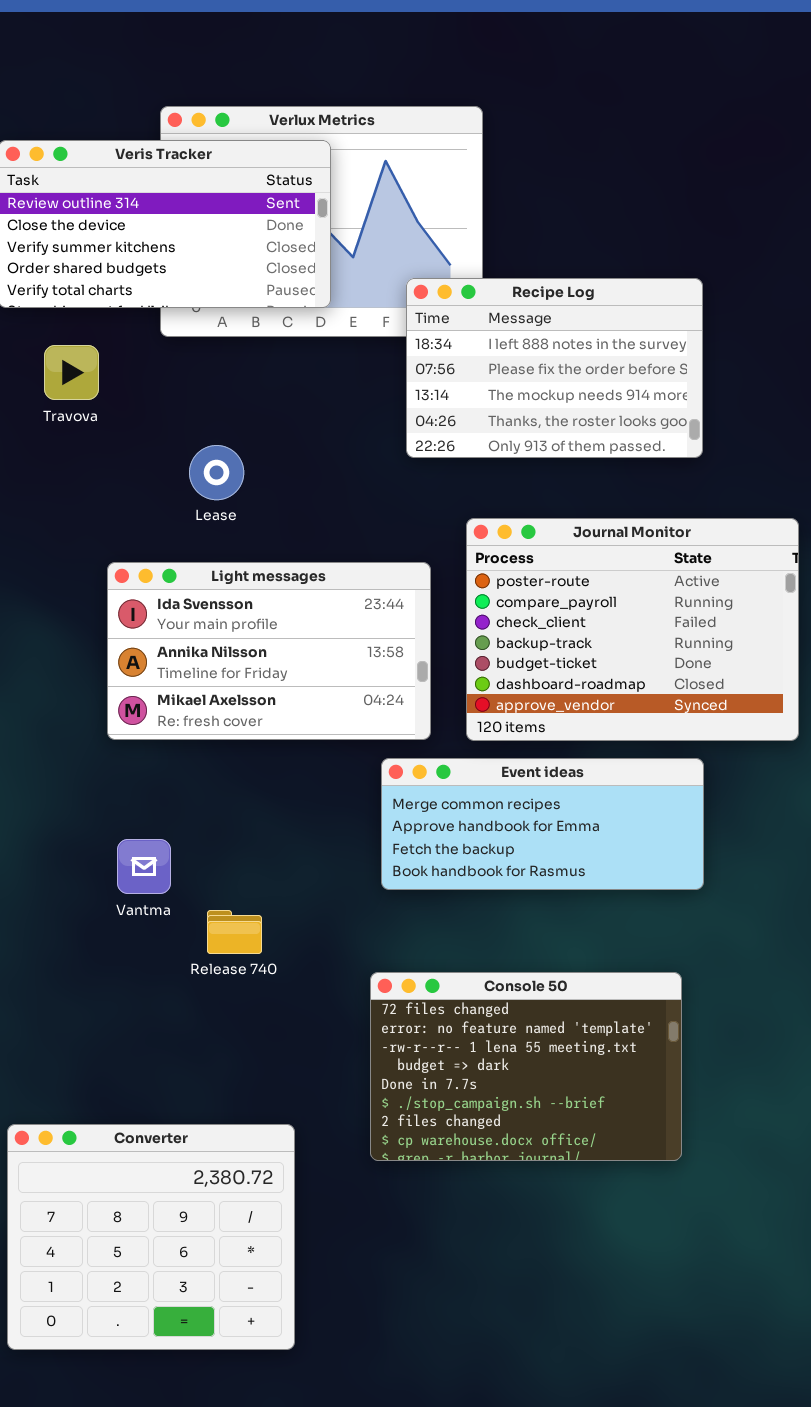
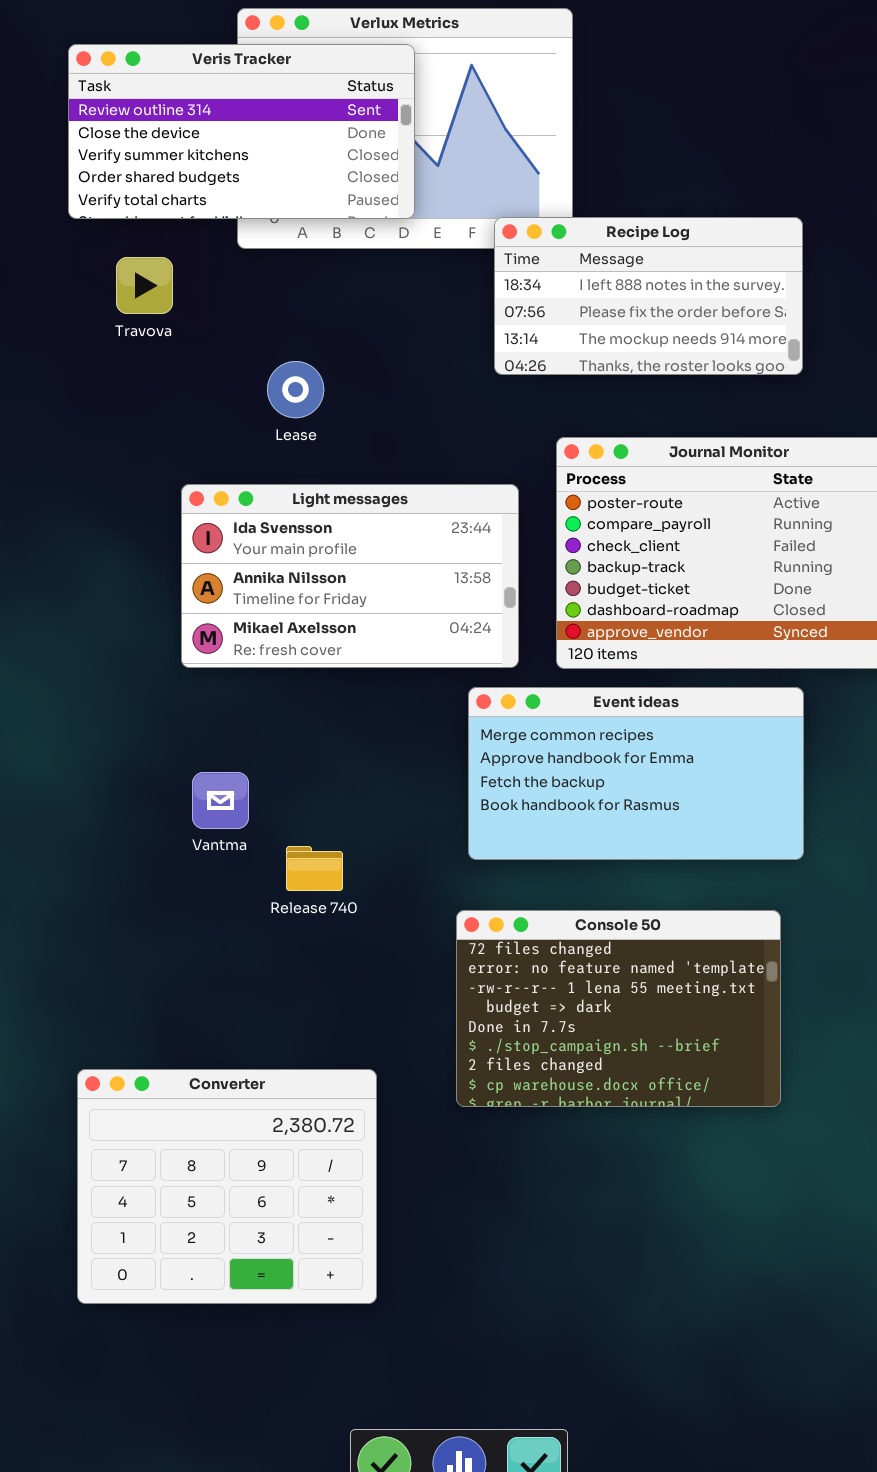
Recipe Log: [406,278,703,458] -> [494,217,803,375], resized
Event ideas: [381,758,704,890] -> [468,687,804,860], resized

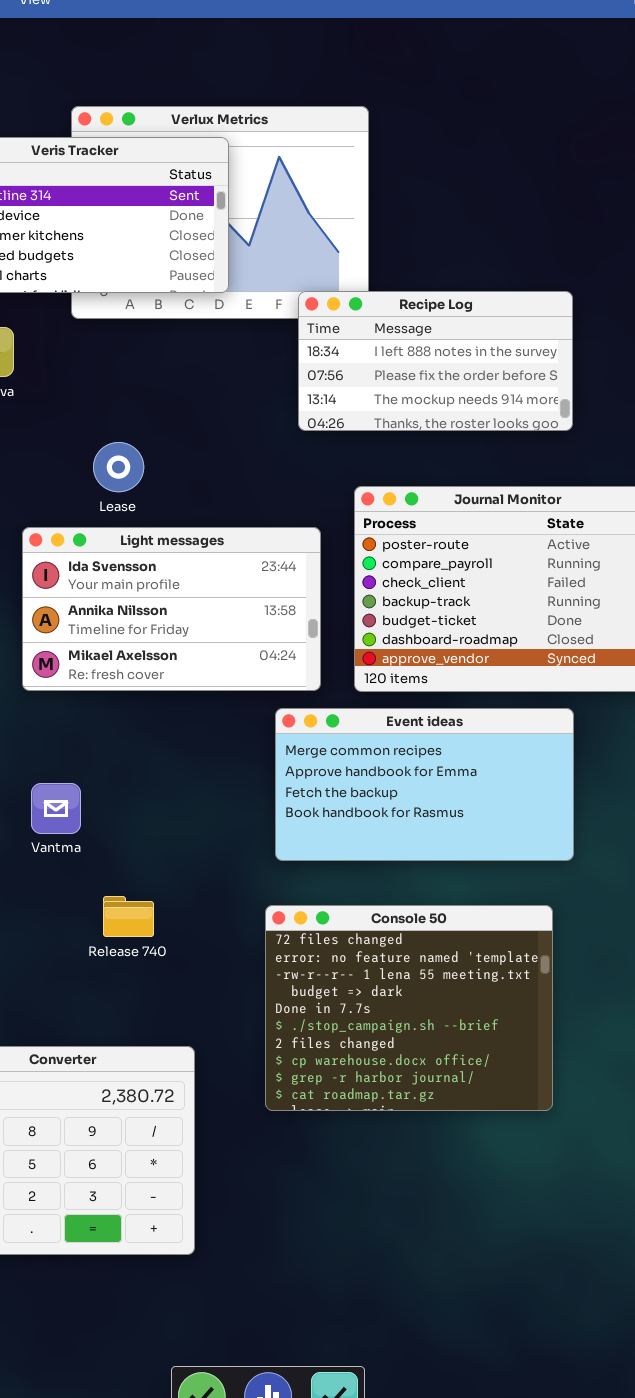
Lease: [267,361,324,418] -> [93,442,144,492], moved
Release 740: [286,846,343,891] -> [103,896,154,937], moved
Console 50: [456,910,781,1107] -> [265,905,553,1111], resized

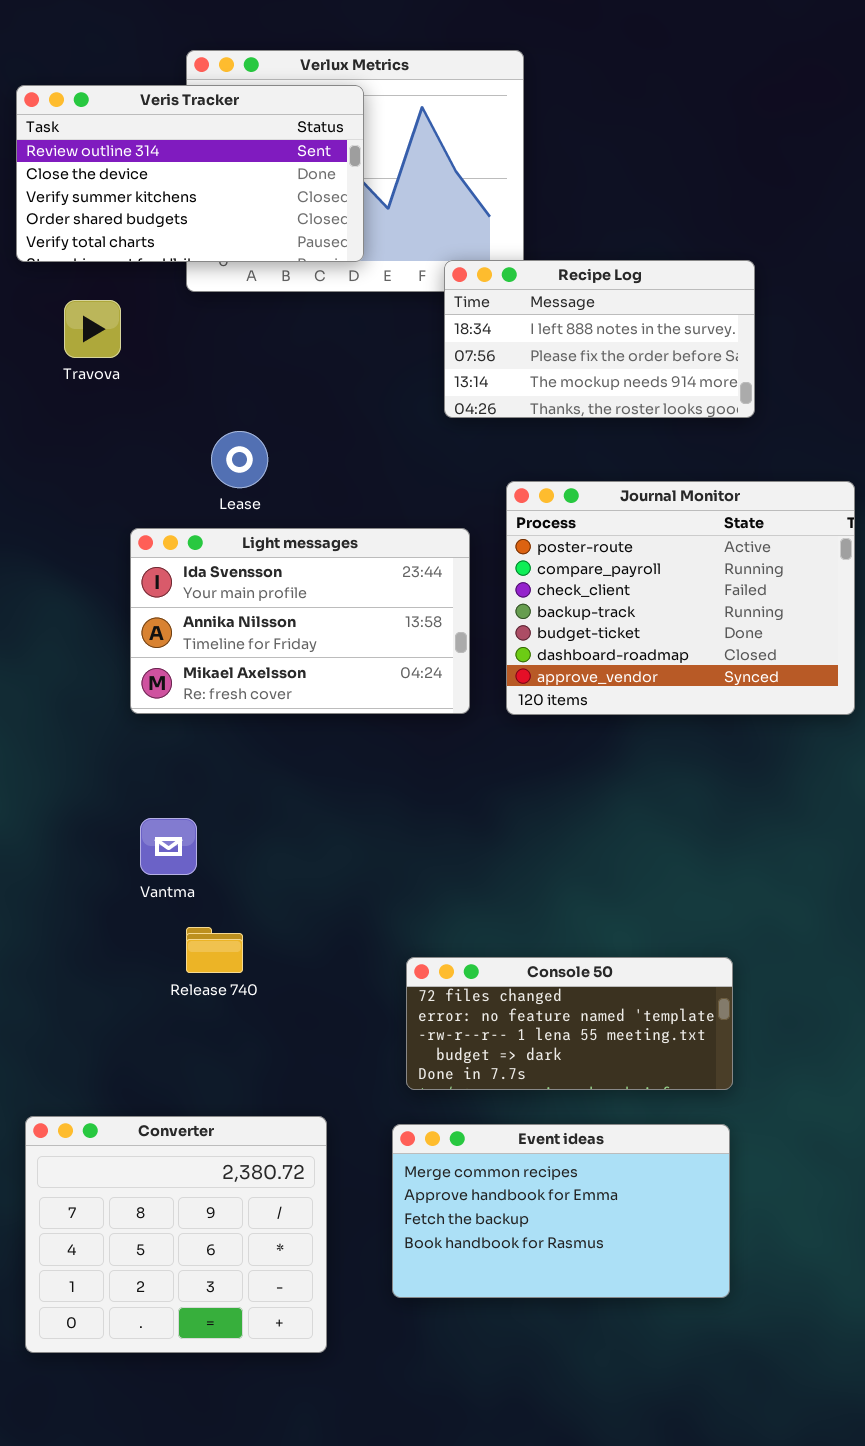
Event ideas: [275,708,574,861] -> [392,1124,730,1298], moved
Release 740: [103,896,154,937] -> [186,927,243,973], moved
Console 50: [265,905,553,1111] -> [406,957,733,1090], resized

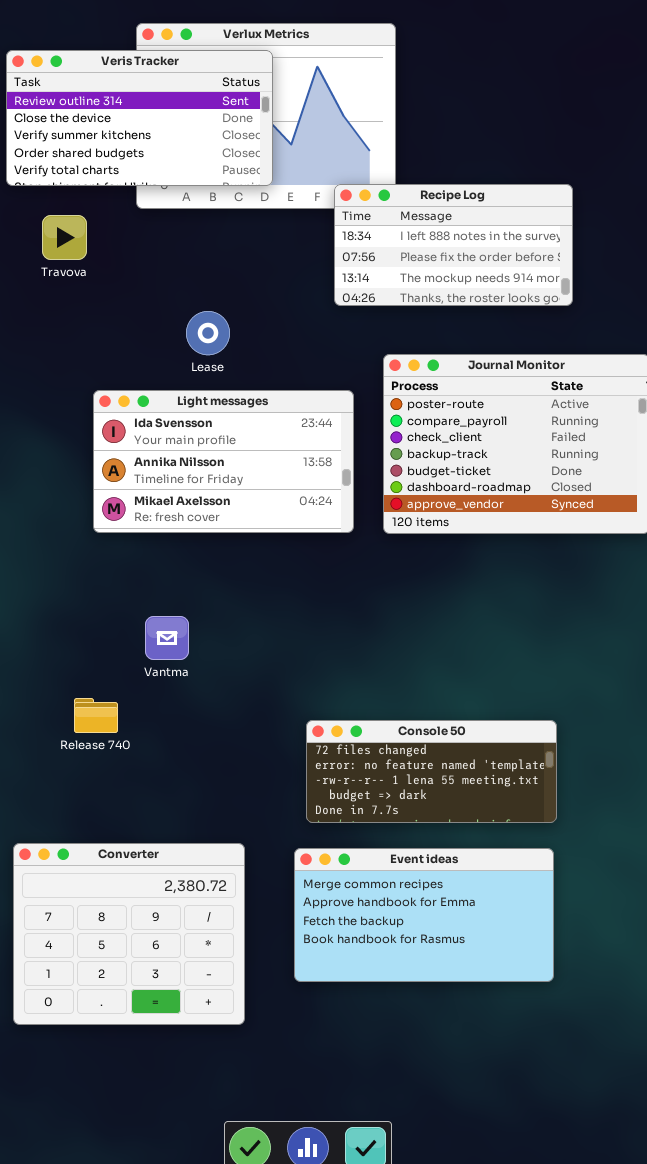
Lease: [211,431,268,488] -> [186,311,230,355], moved
Vantma: [140,818,197,875] -> [145,616,189,660], moved
Release 740: [186,927,243,973] -> [74,698,118,733], moved

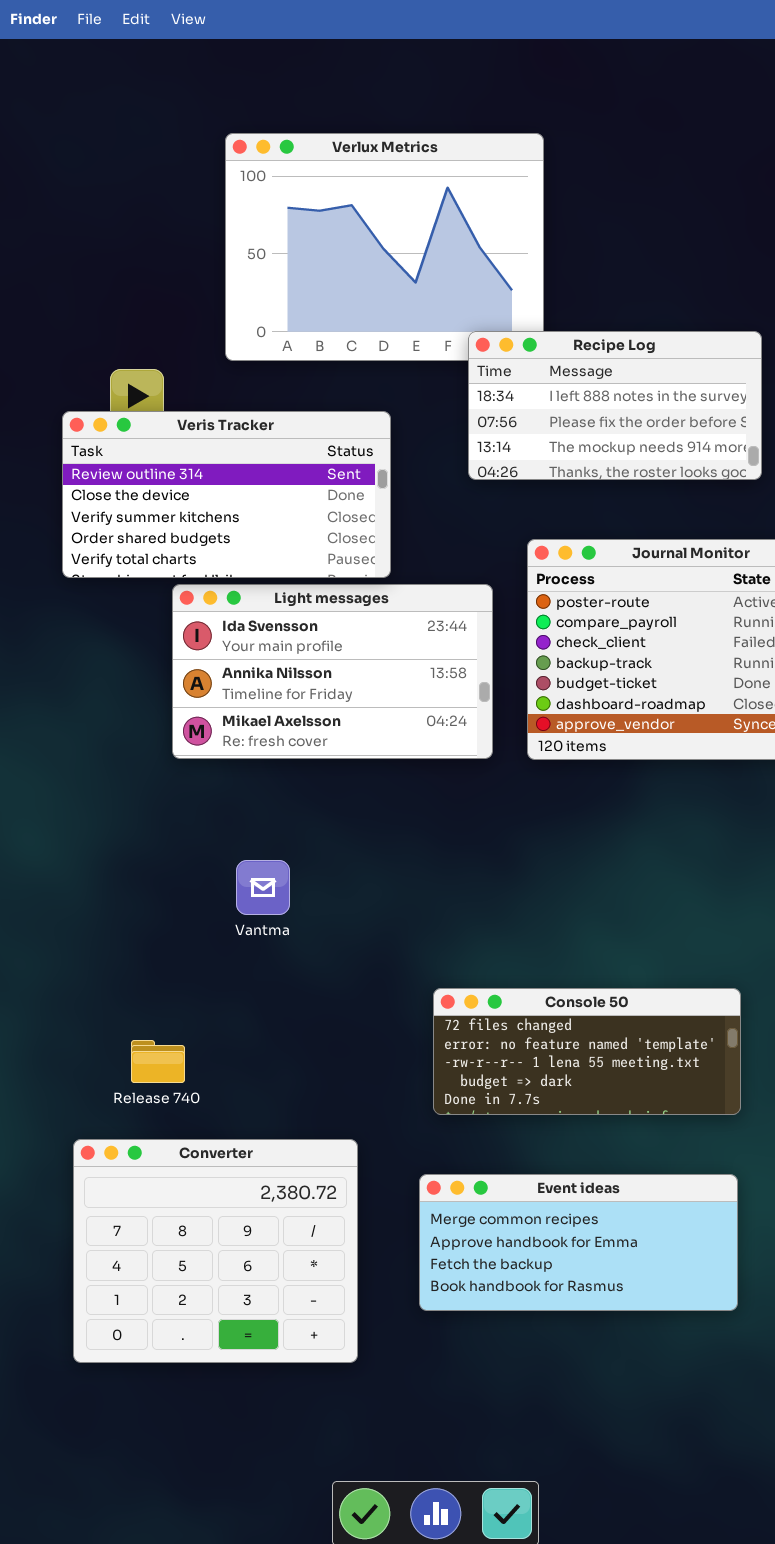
Veris Tracker: [6,50,273,186] -> [62,411,391,578], moved
Release 740: [74,698,118,733] -> [131,1040,185,1083], moved
Event ideas: [294,848,554,982] -> [419,1174,738,1311], resized

